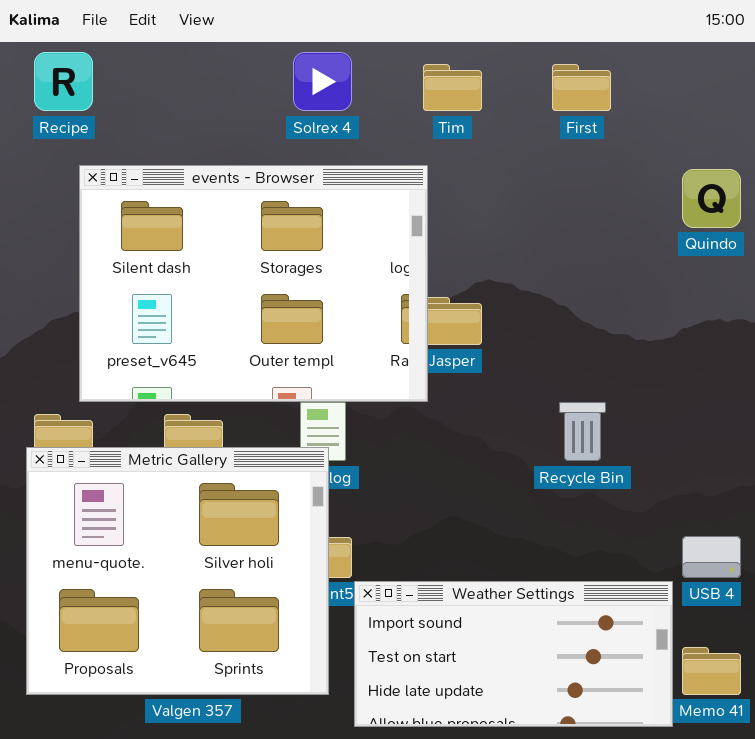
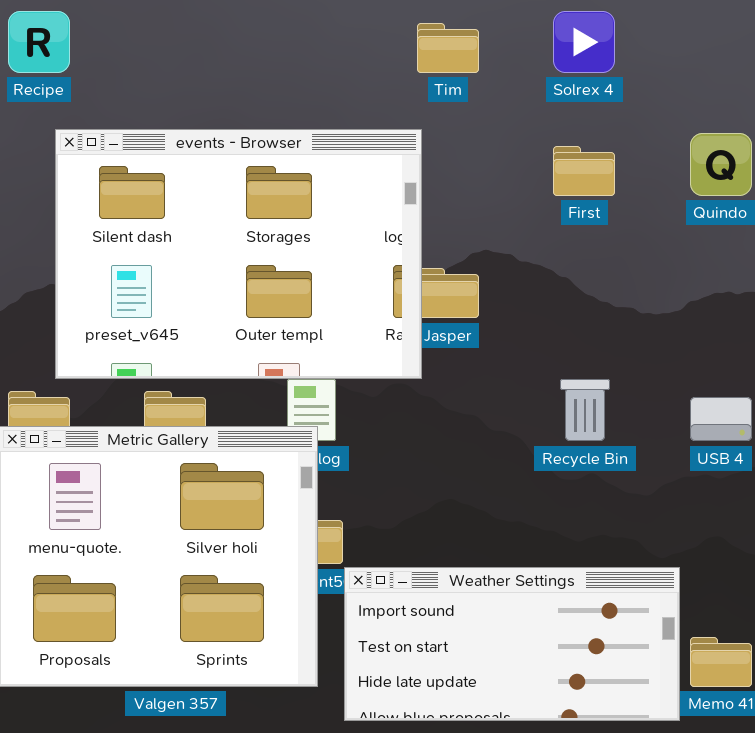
Solrex 4: [293,52,352,111] -> [553,11,615,73], moved
First: [552,64,611,111] -> [553,146,615,196], moved
USB 4: [682,536,741,578] -> [690,397,752,441], moved

